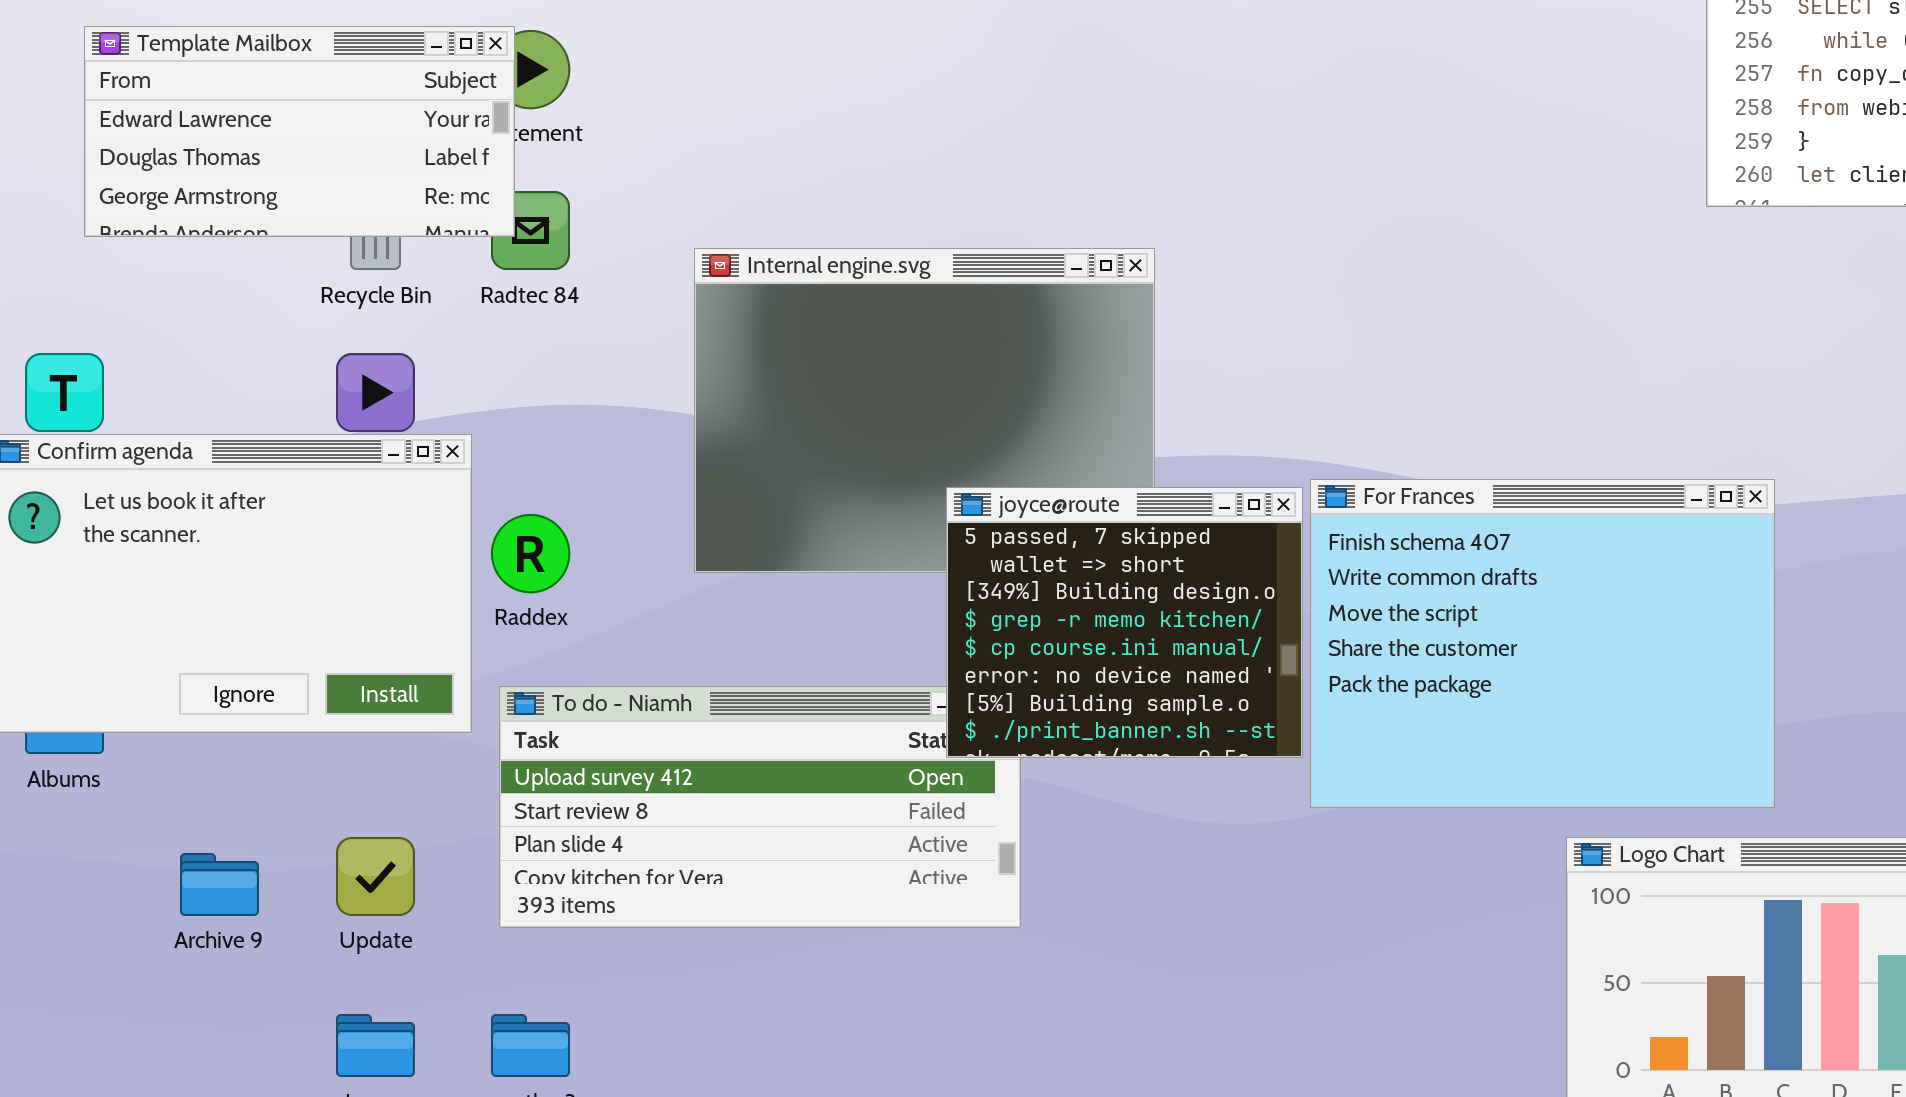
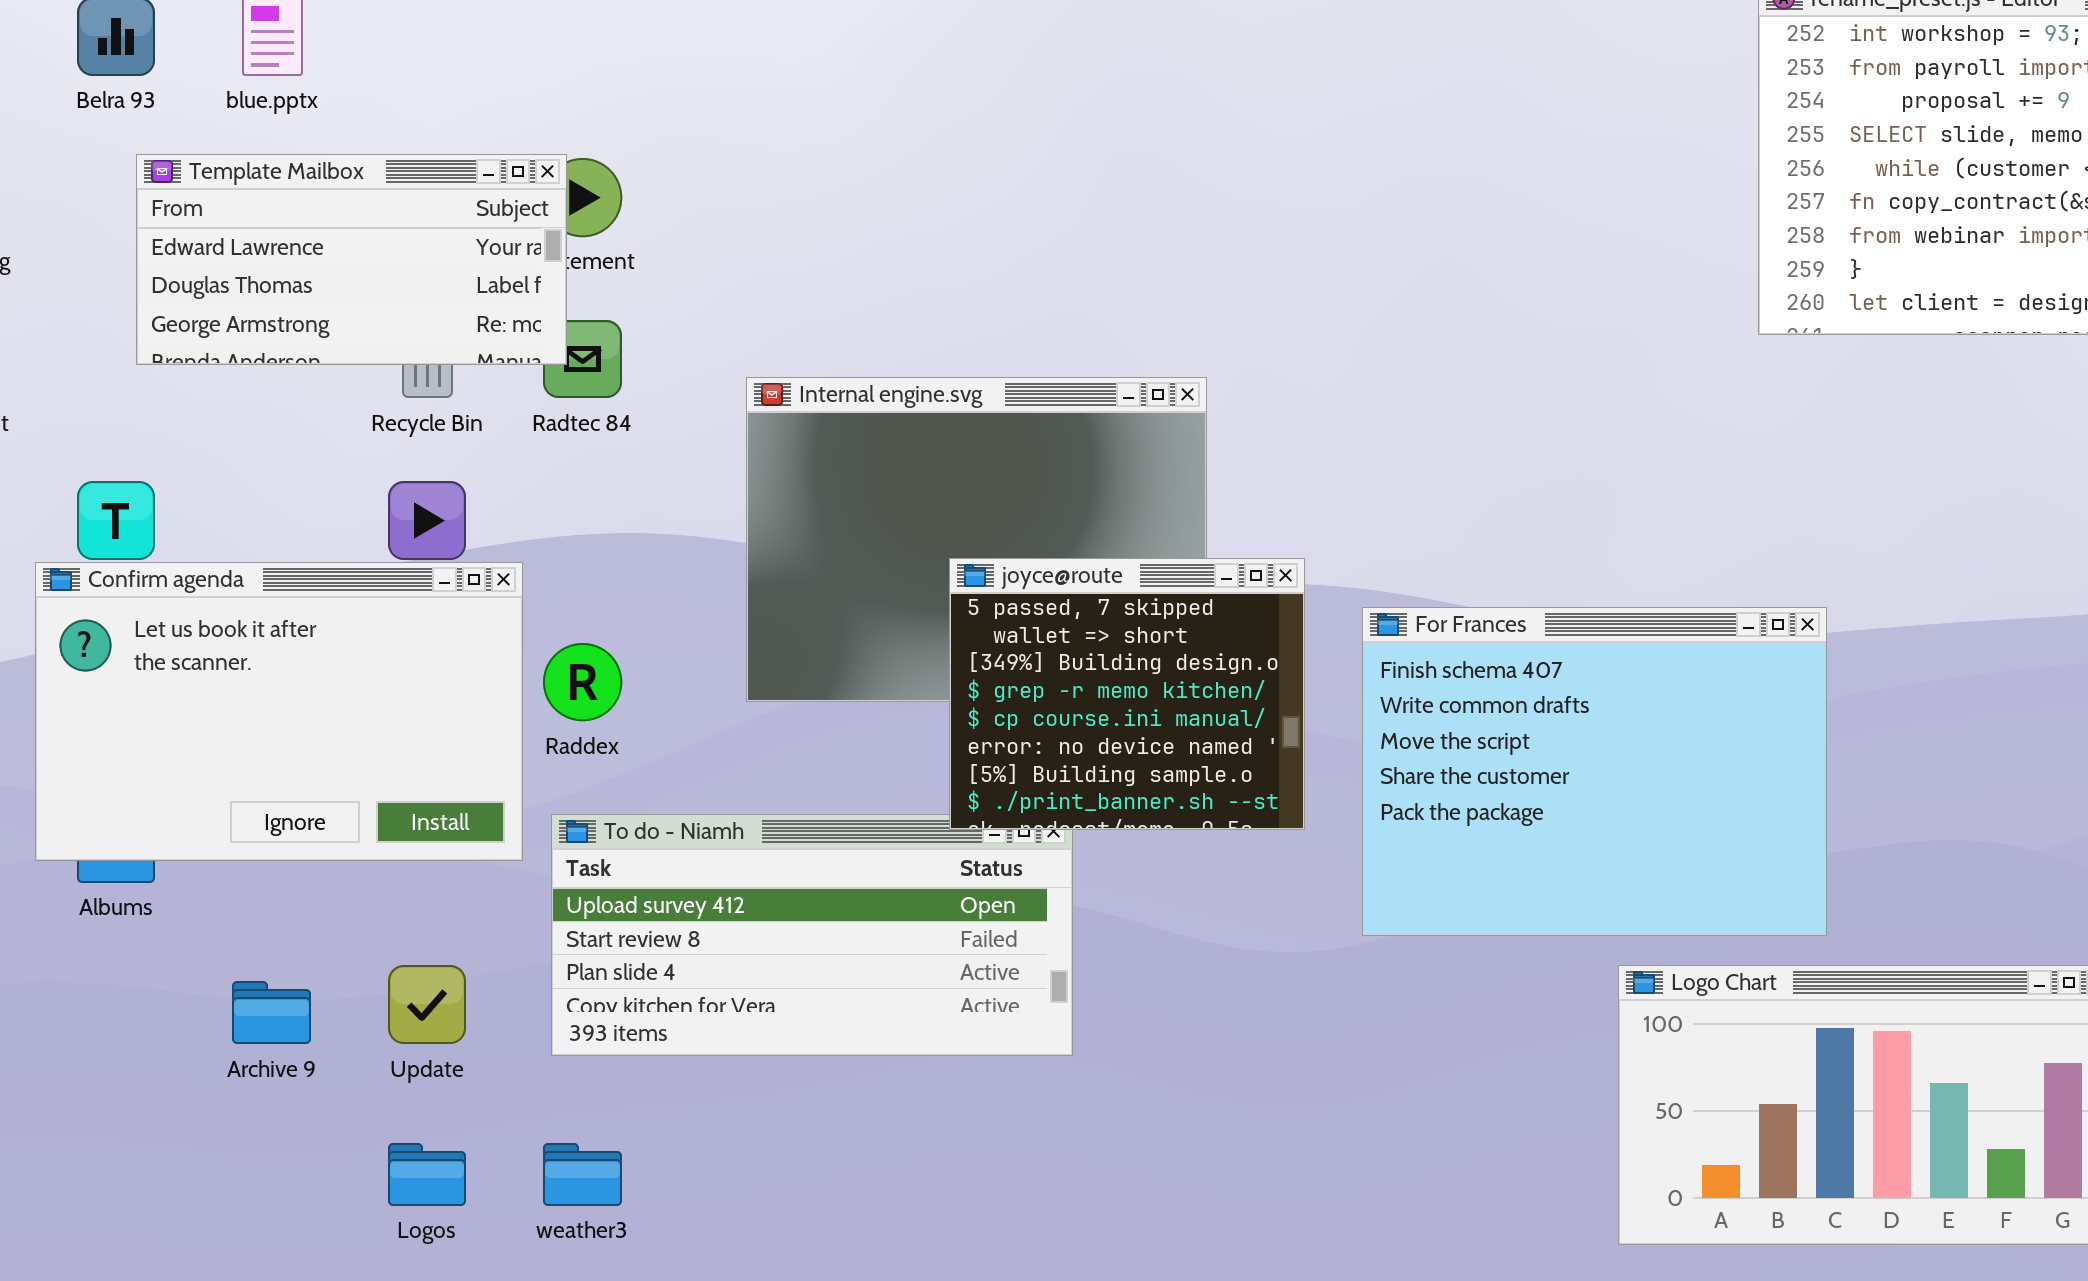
joyce@route: [946,487,1303,758] -> [949,558,1305,830], moved

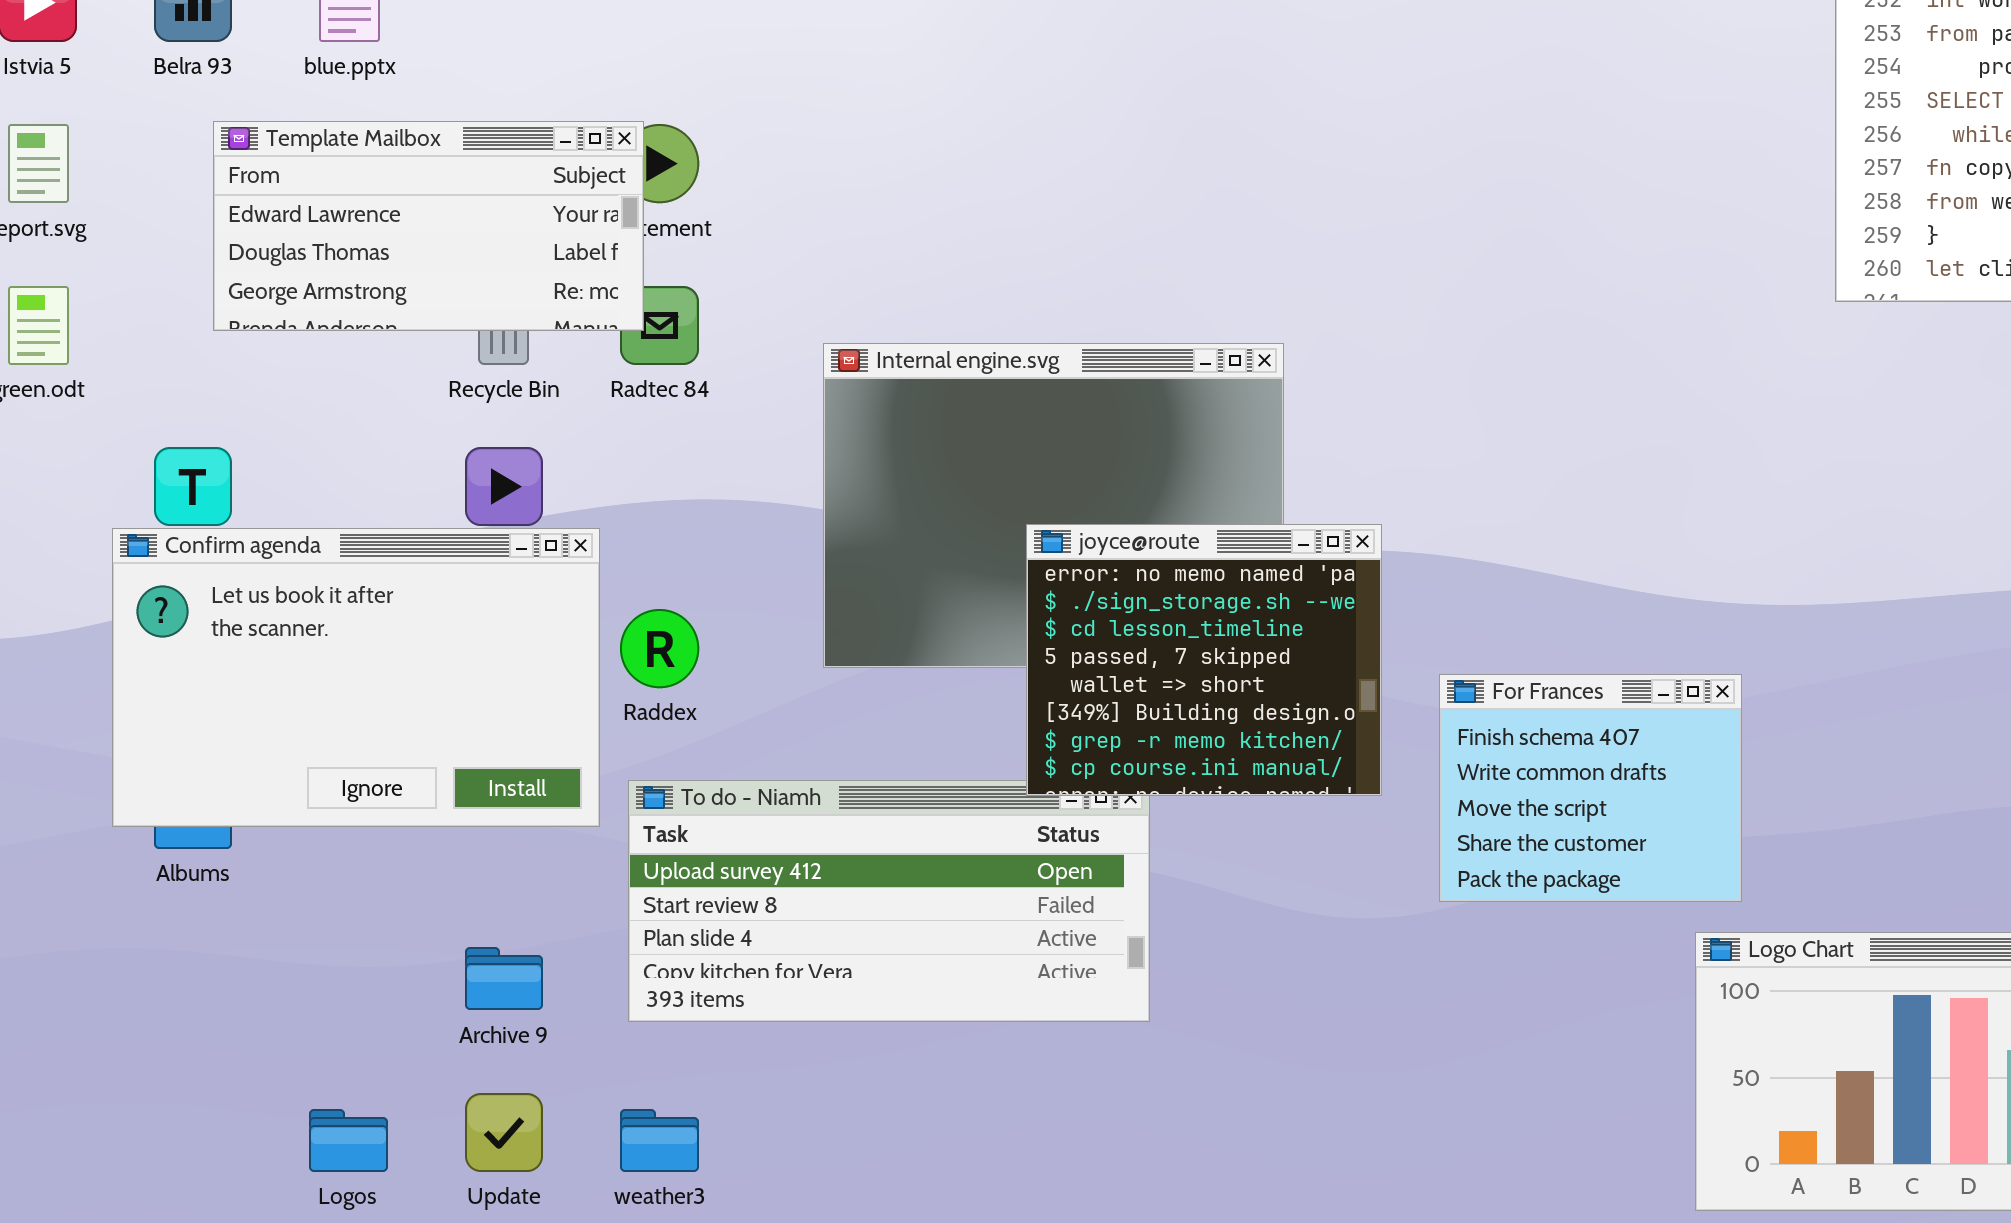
joyce@route: [949,558,1305,830] -> [1026,524,1382,796], scrolled up 3 rows
For Frances: [1362,607,1827,936] -> [1439,674,1742,902], resized
Update: [388,965,466,1044] -> [465,1093,543,1172], moved
Archive 9: [232,981,311,1044] -> [465,947,543,1010], moved
Logos: [388,1143,466,1206] -> [309,1109,388,1172], moved

